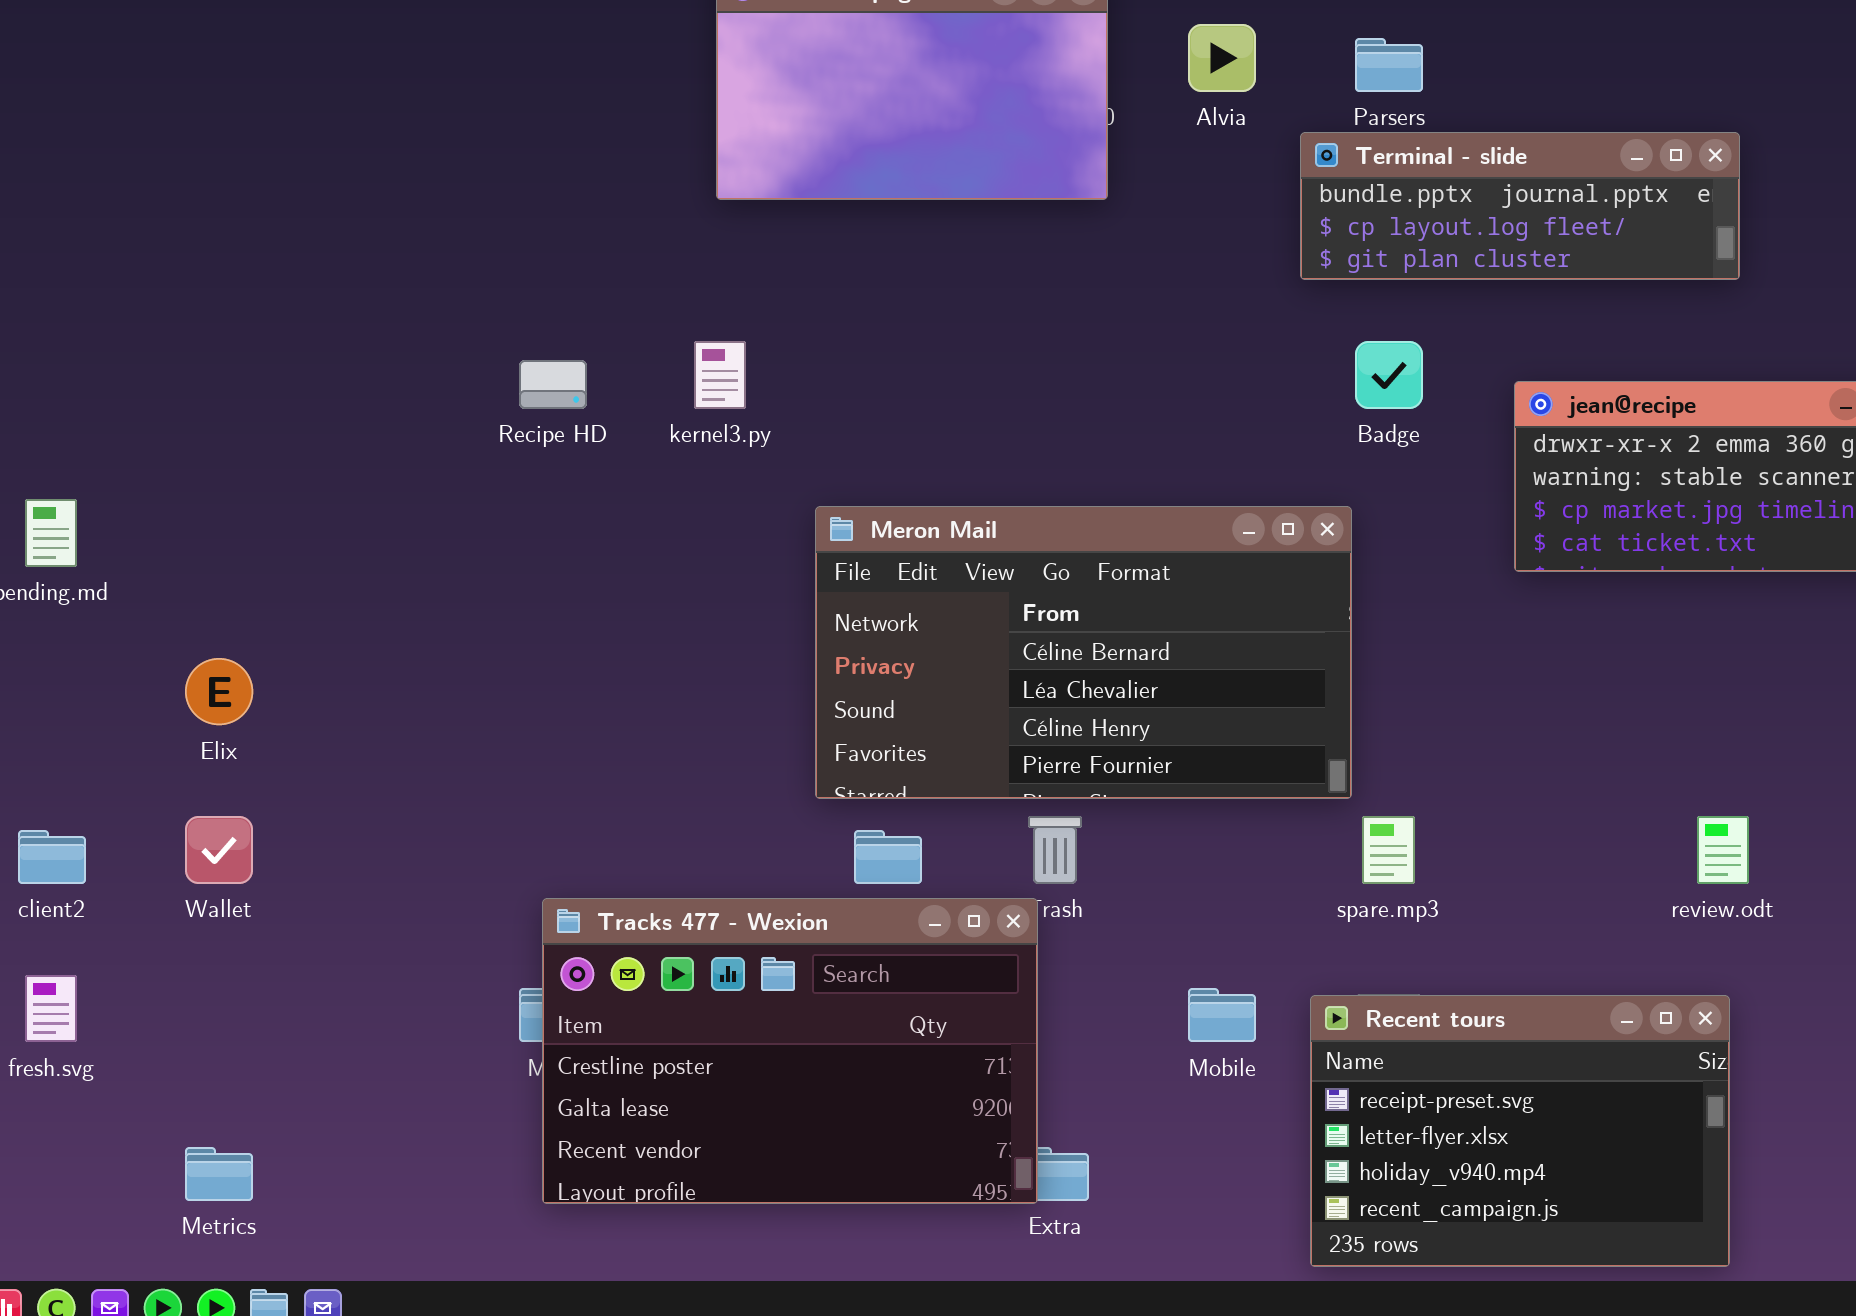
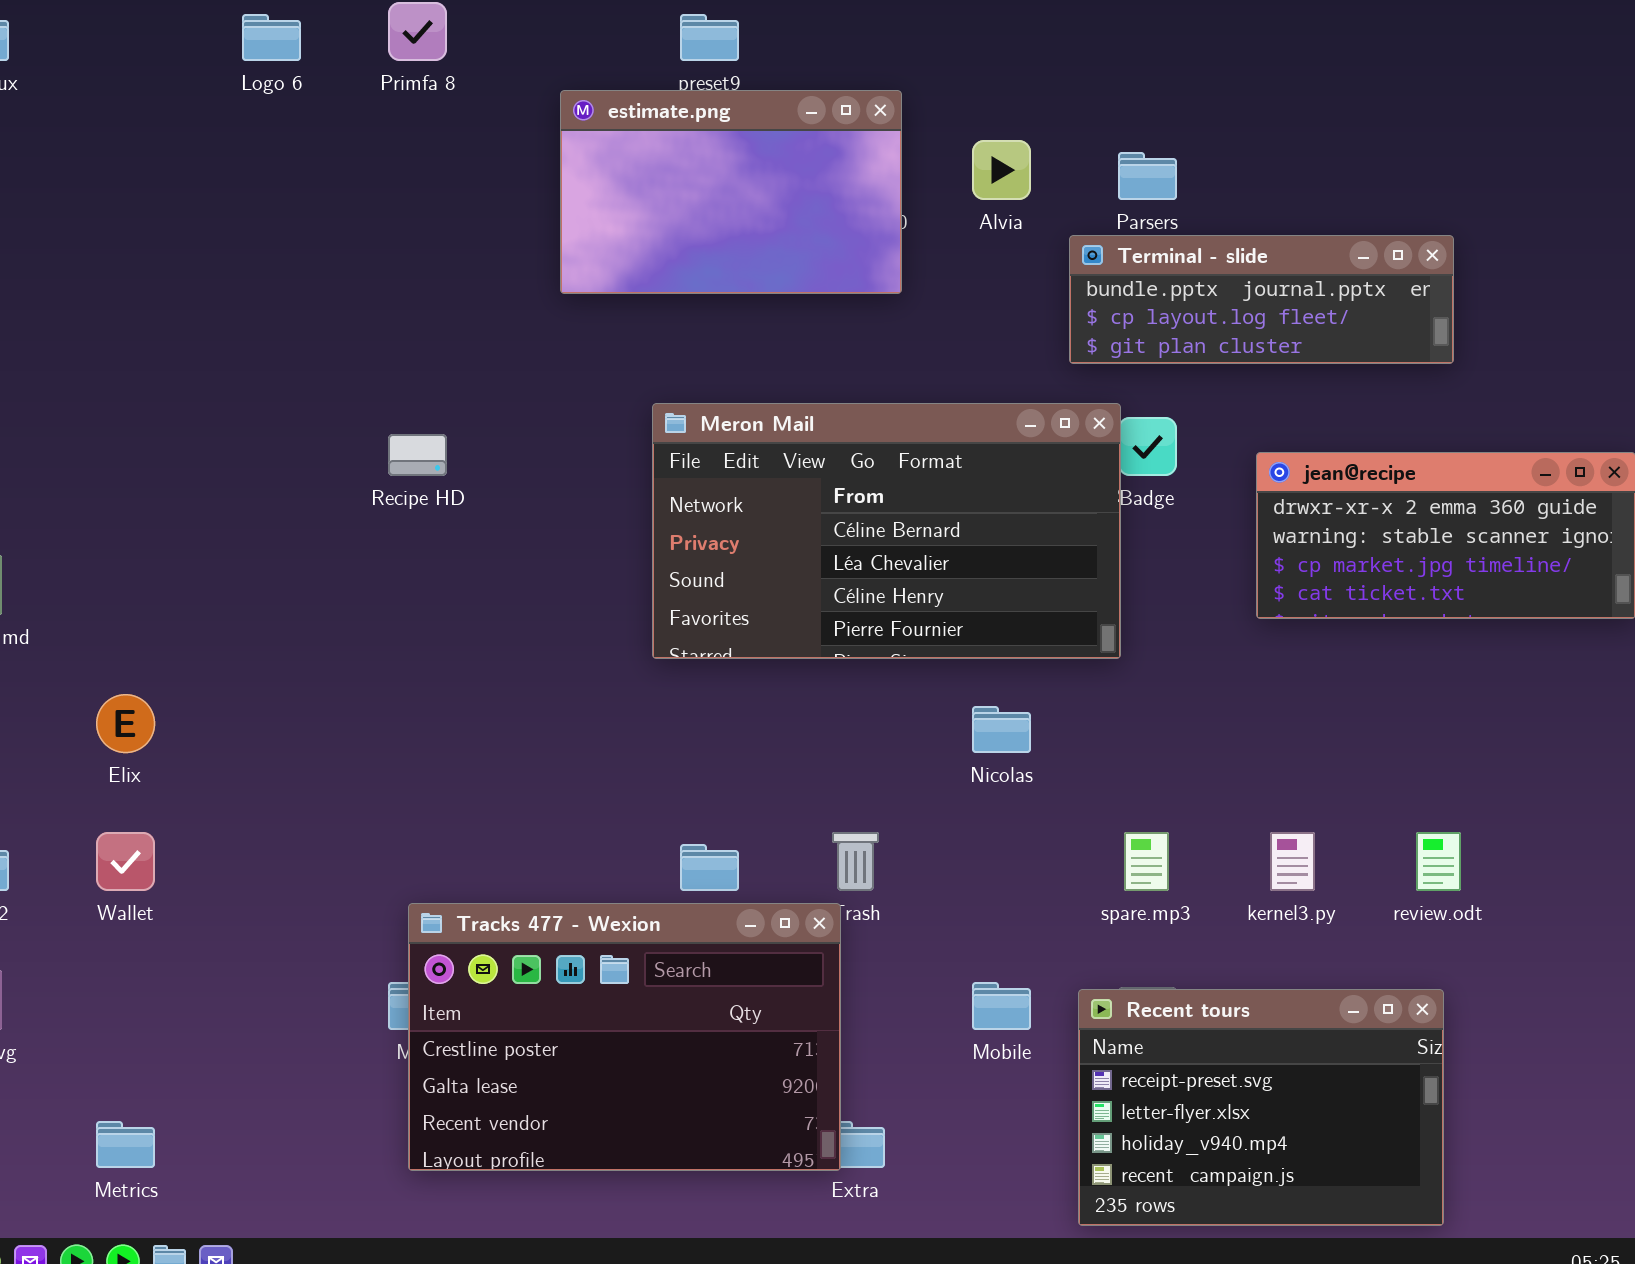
kernel3.py: [694,341,746,409] -> [1270,832,1315,891], moved
Meron Mail: [815,506,1352,799] -> [652,403,1121,659], moved

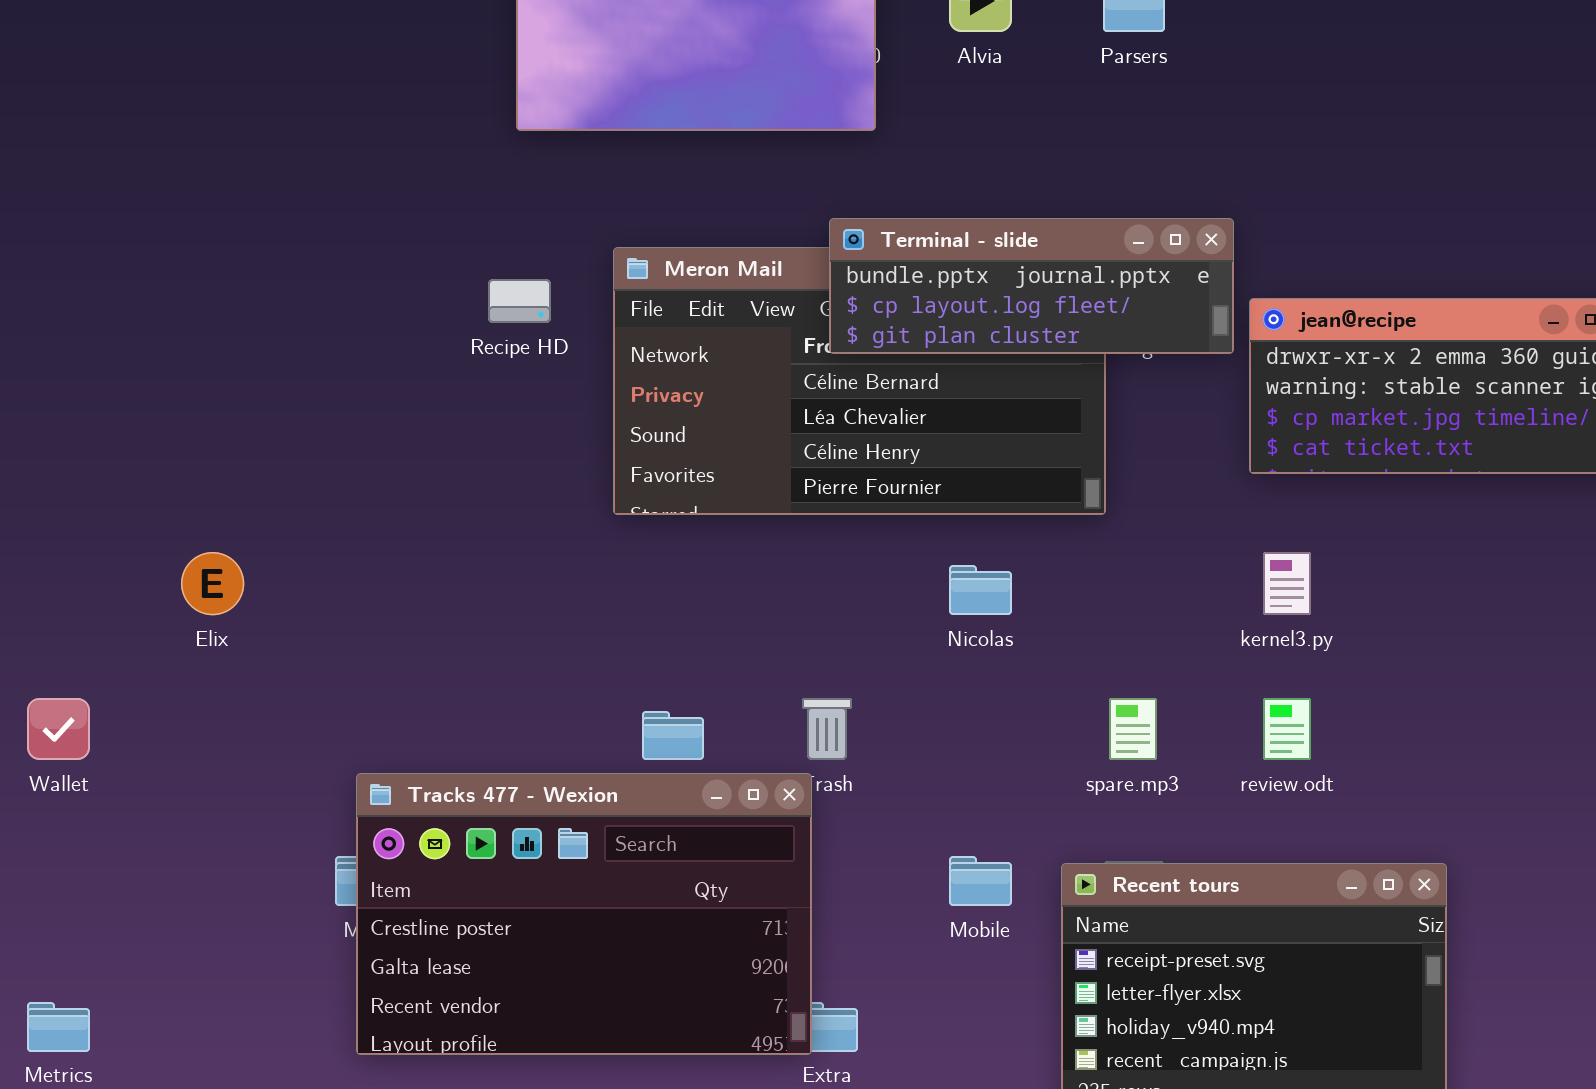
Terminal - slide: [1069,235,1454,364] -> [829,218,1234,354], moved
Recipe HD: [388,434,447,476] -> [488,279,551,323], moved
Elix: [96,694,155,753] -> [181,552,244,615], moved
kernel3.py: [1270,832,1315,891] -> [1263,552,1311,615], moved
review.odt: [1416,832,1461,891] -> [1263,698,1311,760], moved

